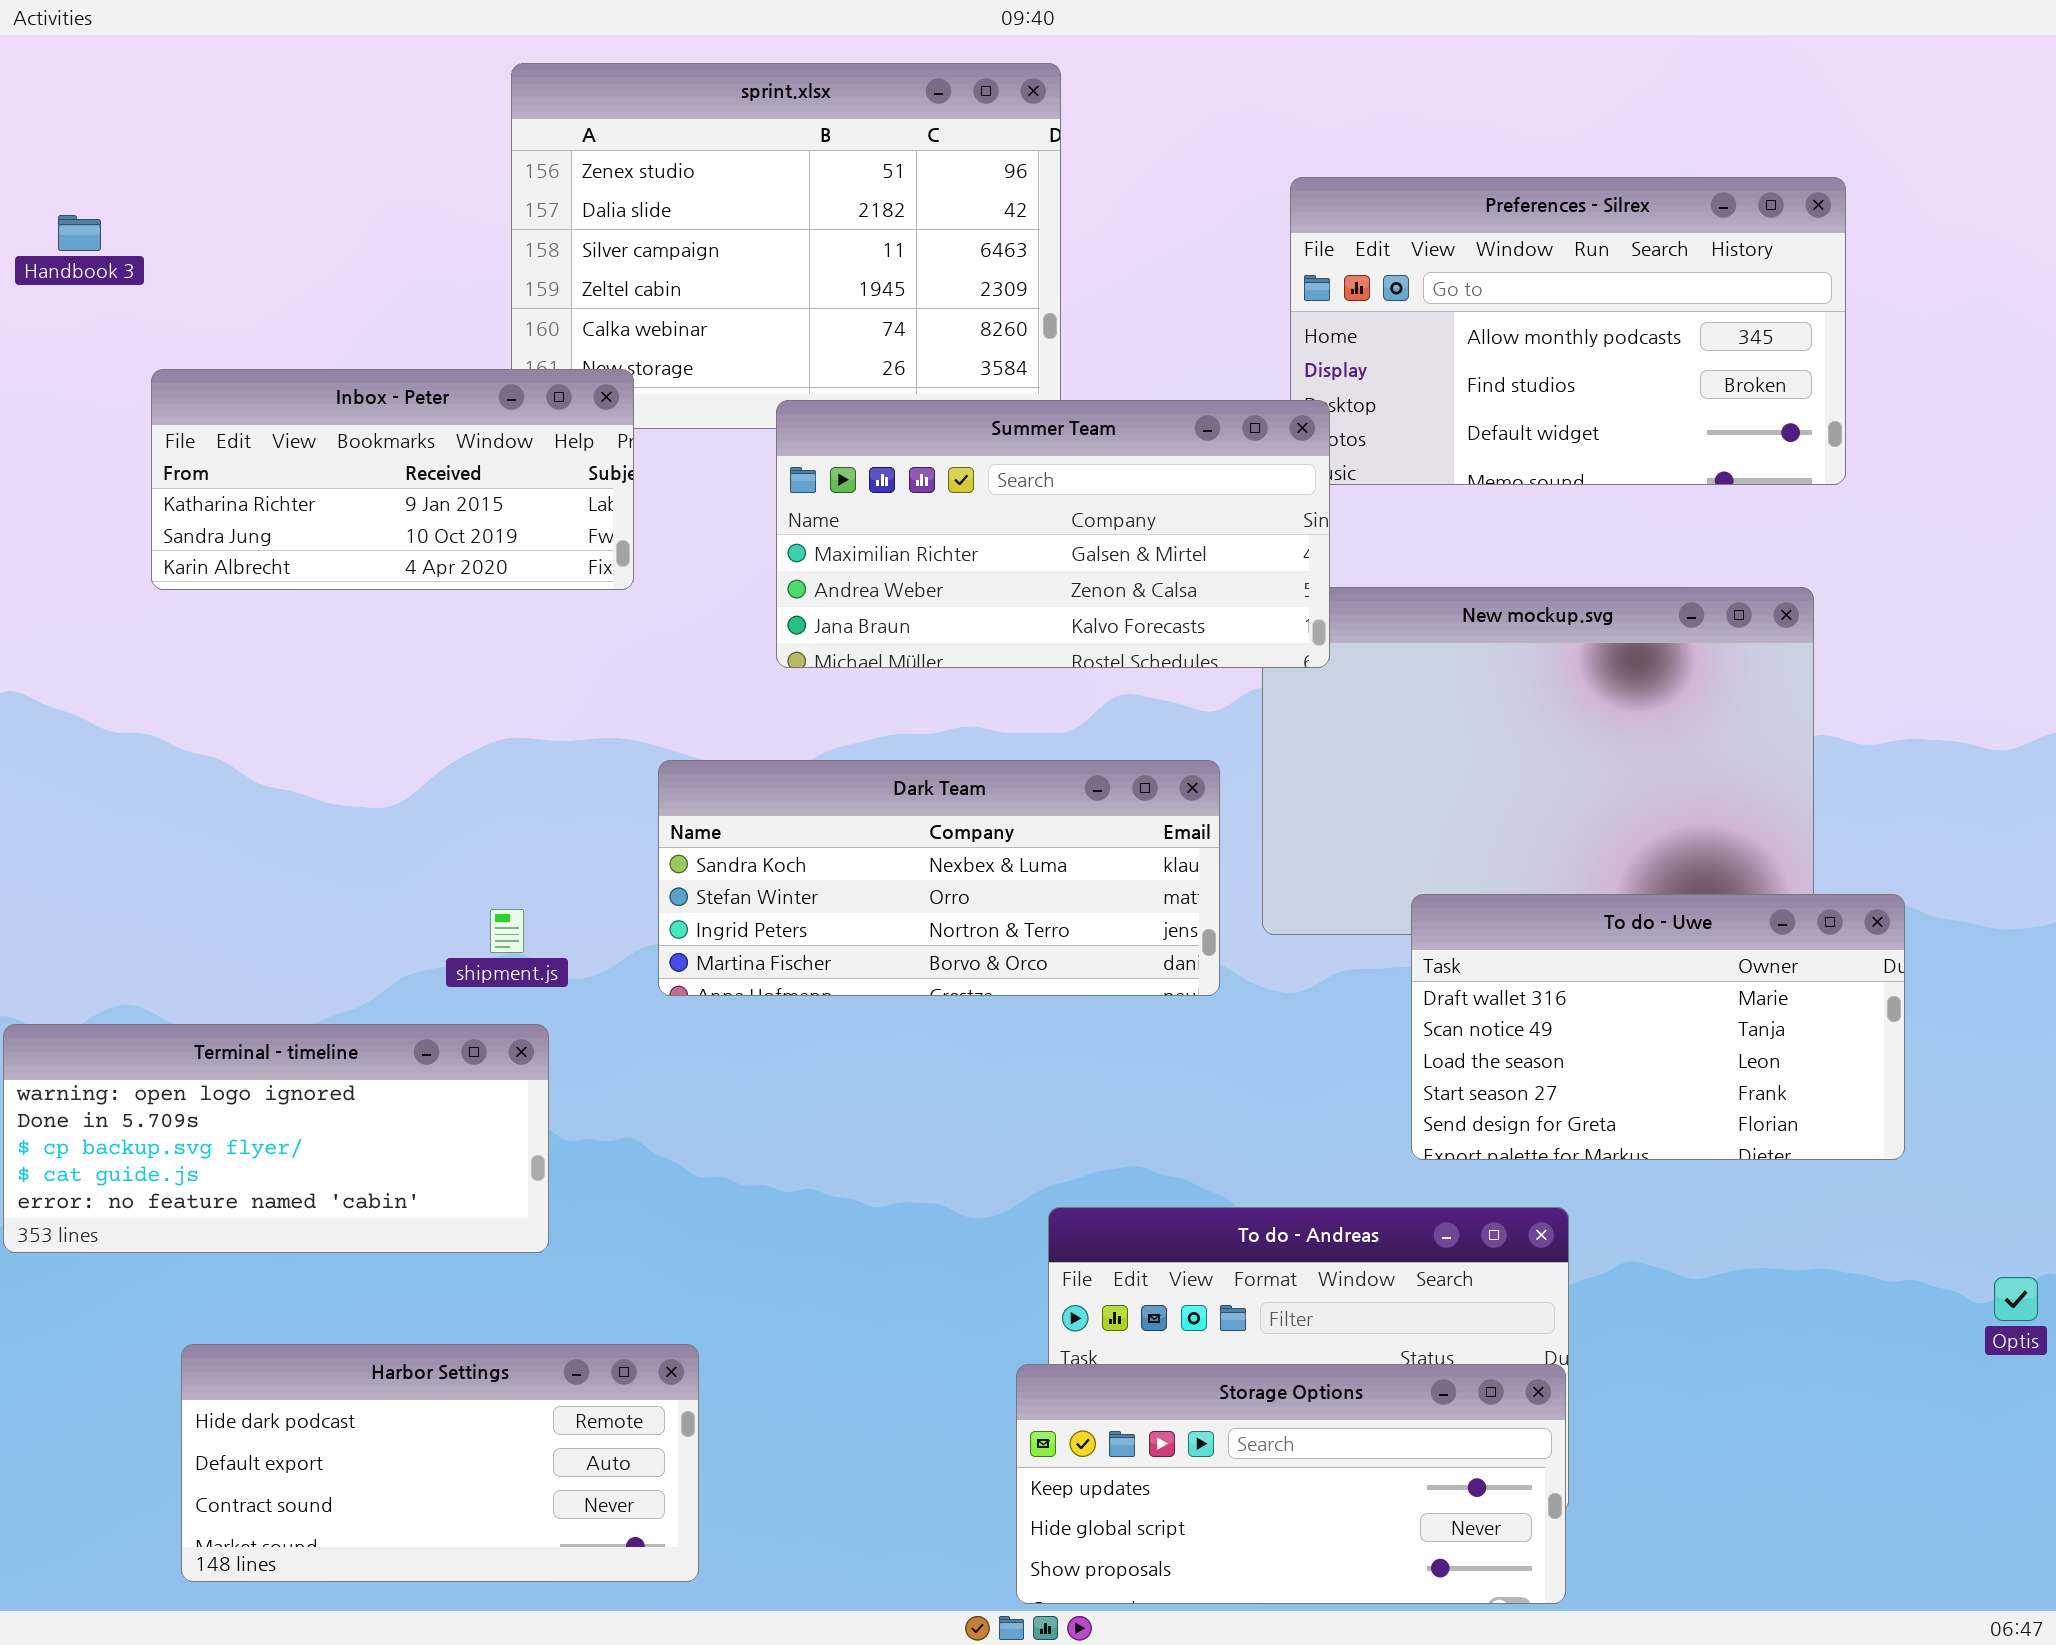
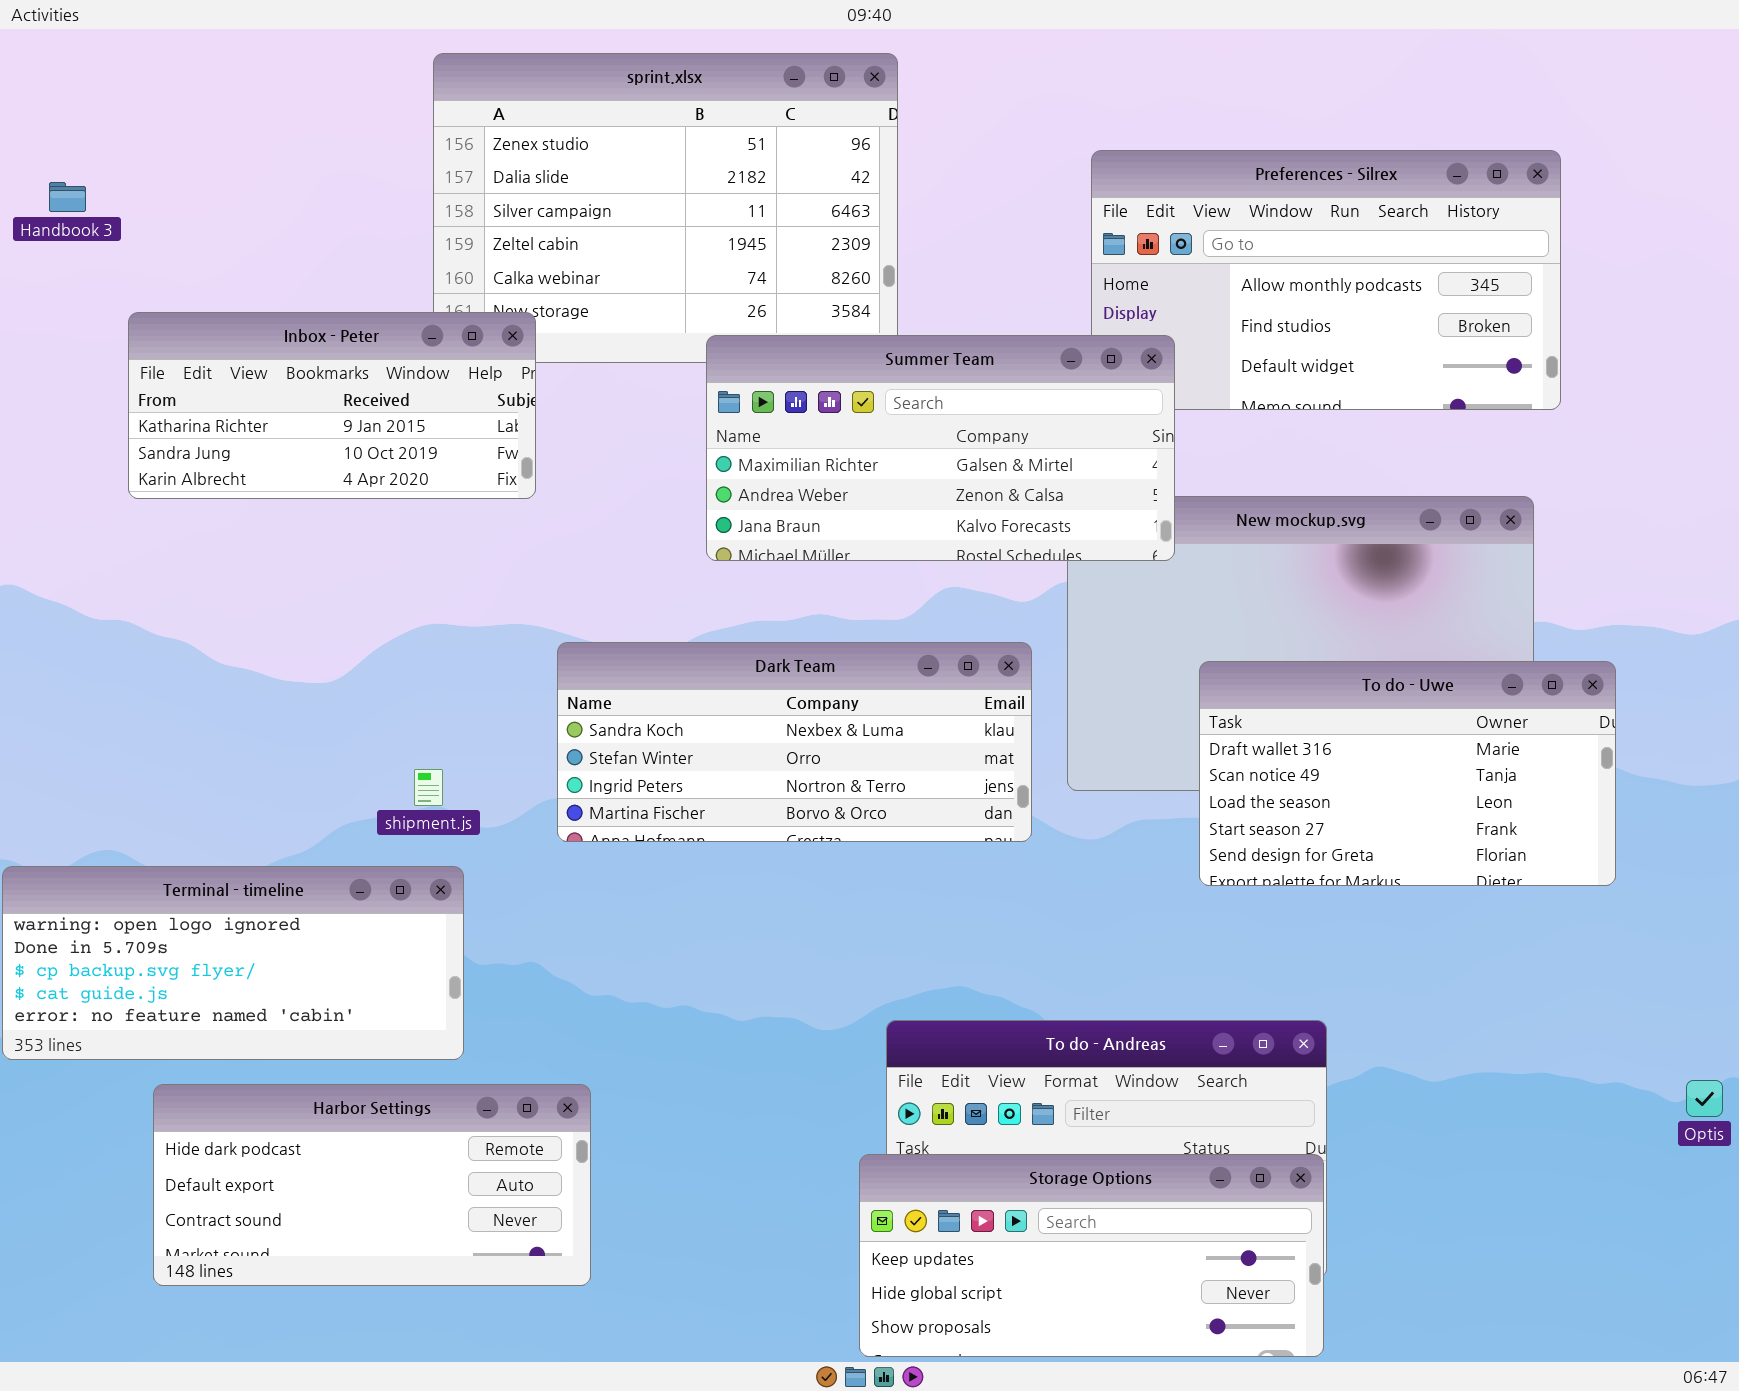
Summer Team: [776,400,1330,668] -> [706,335,1175,561], moved
To do - Uwe: [1411,894,1905,1160] -> [1199,661,1616,886], moved
Harbor Settings: [181,1344,699,1582] -> [153,1084,591,1286], moved

